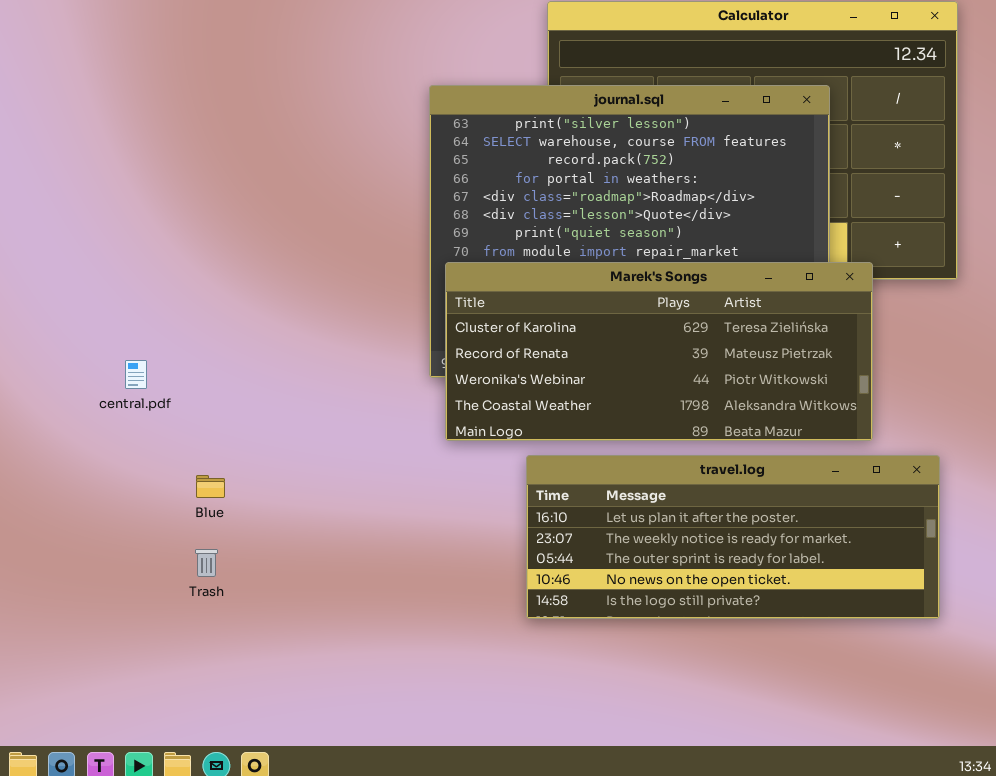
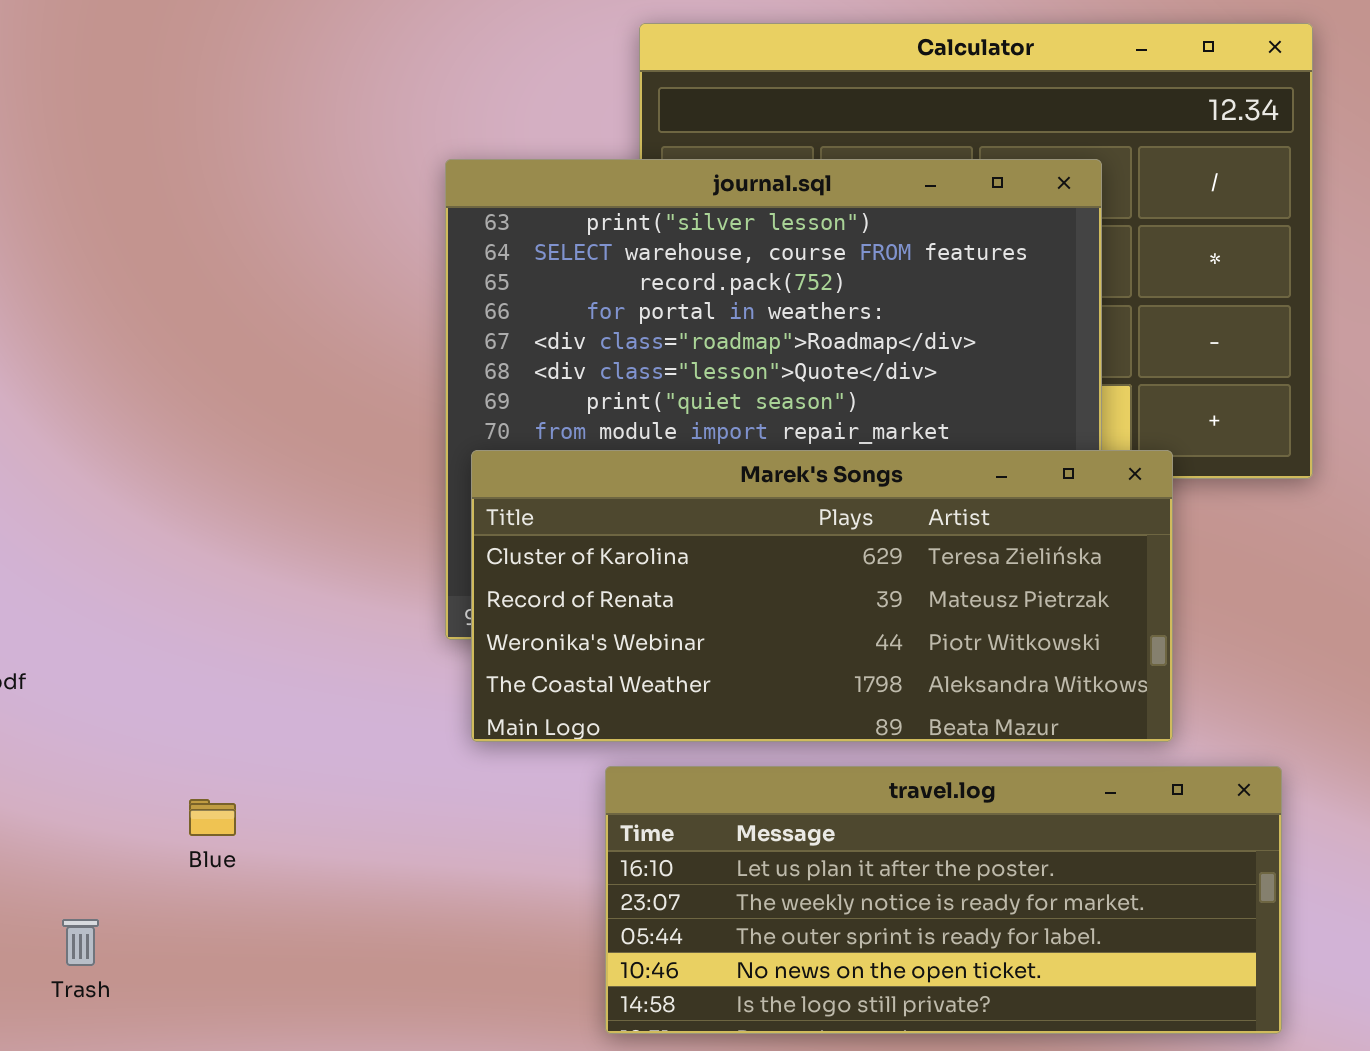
Blue: [196,475,225,498] -> [189,799,236,836], moved

